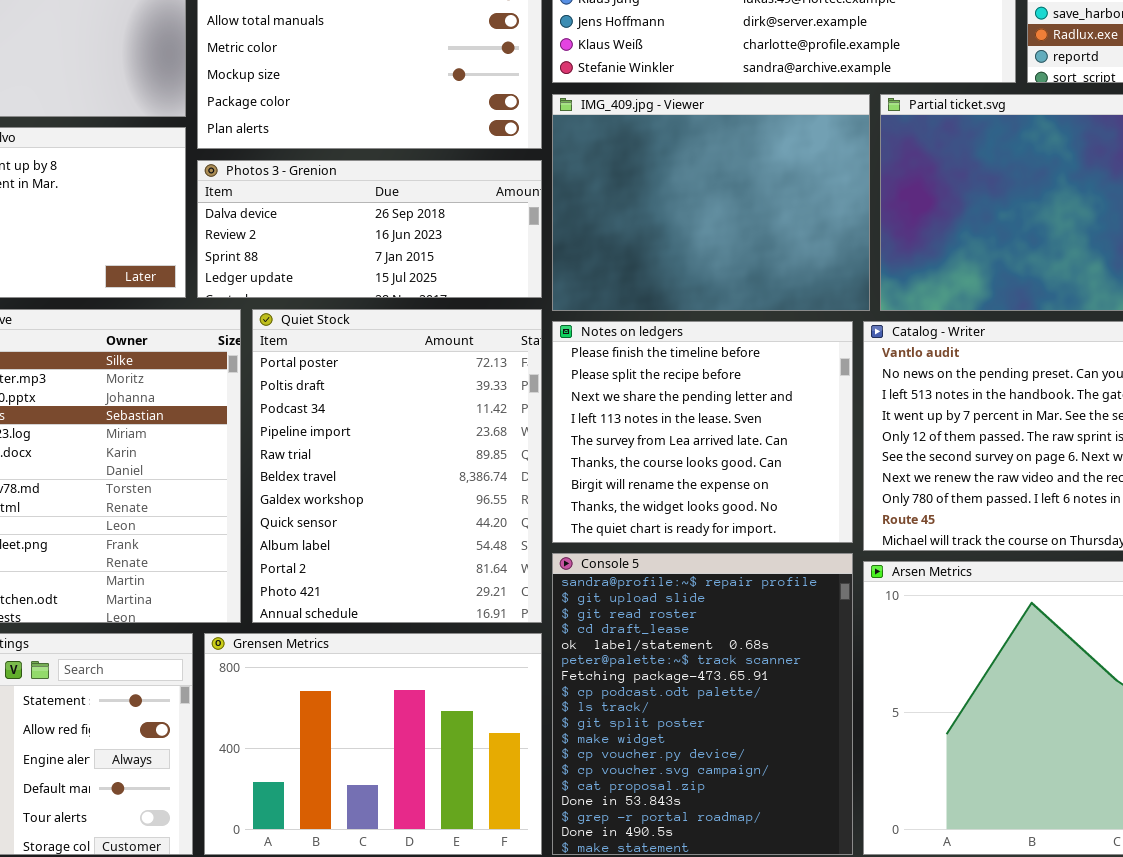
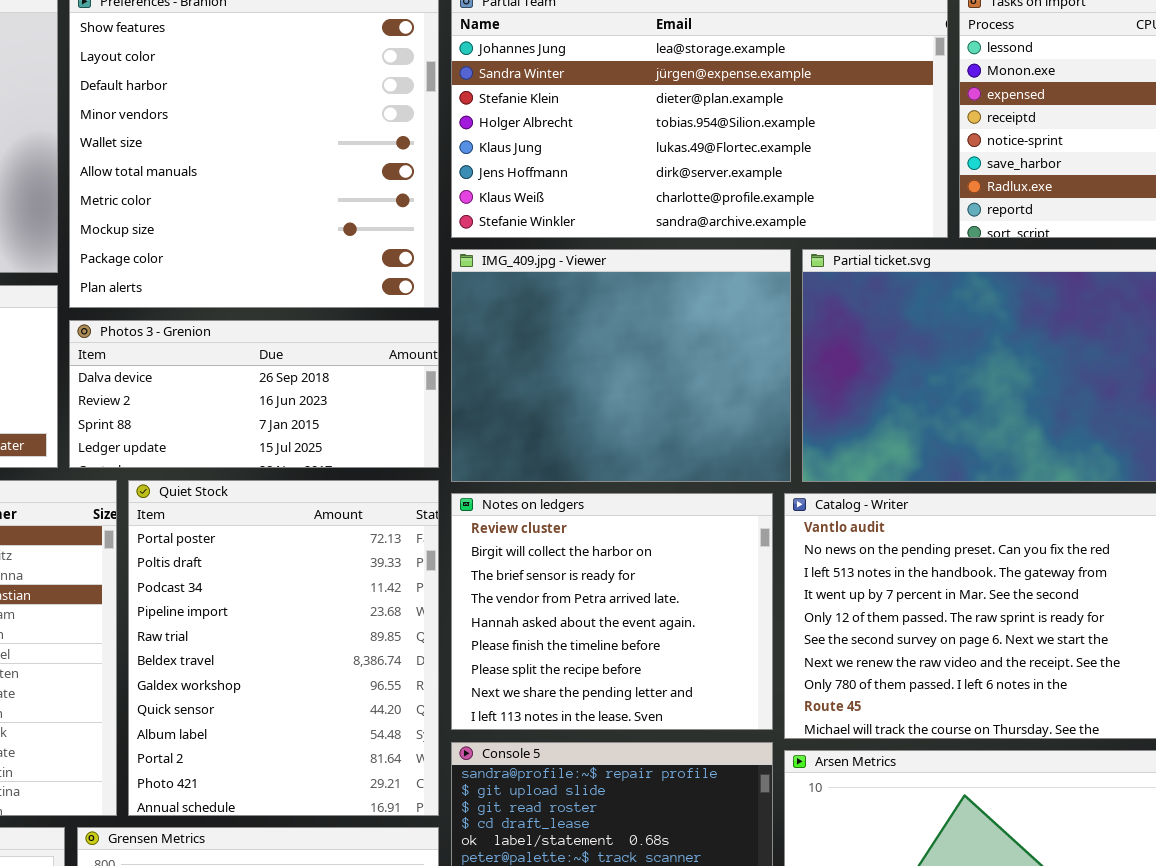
Notes on ledgers: [552,321,853,543] -> [451,493,773,730], scrolled up 5 rows

